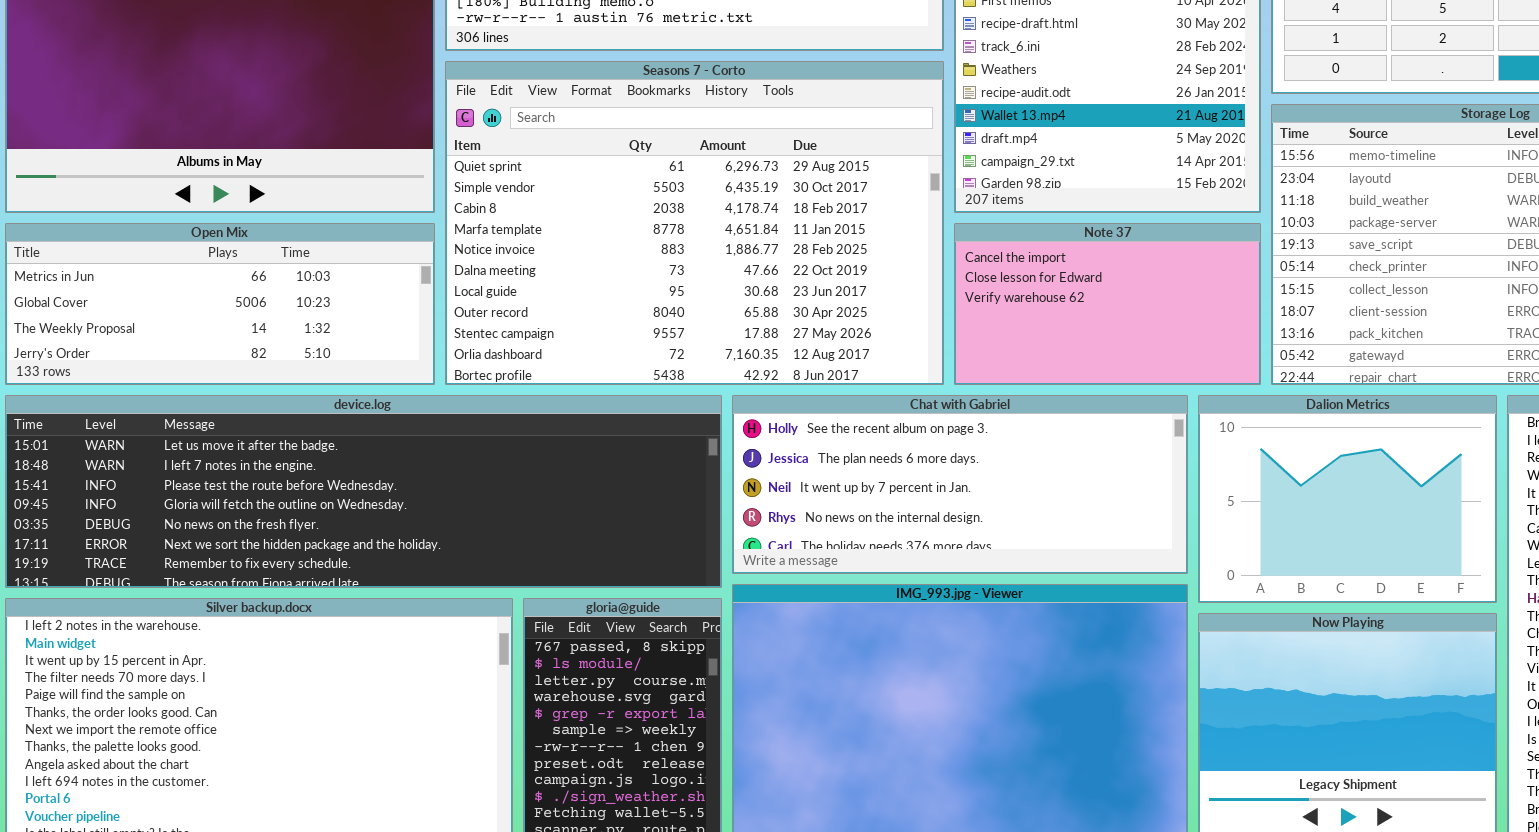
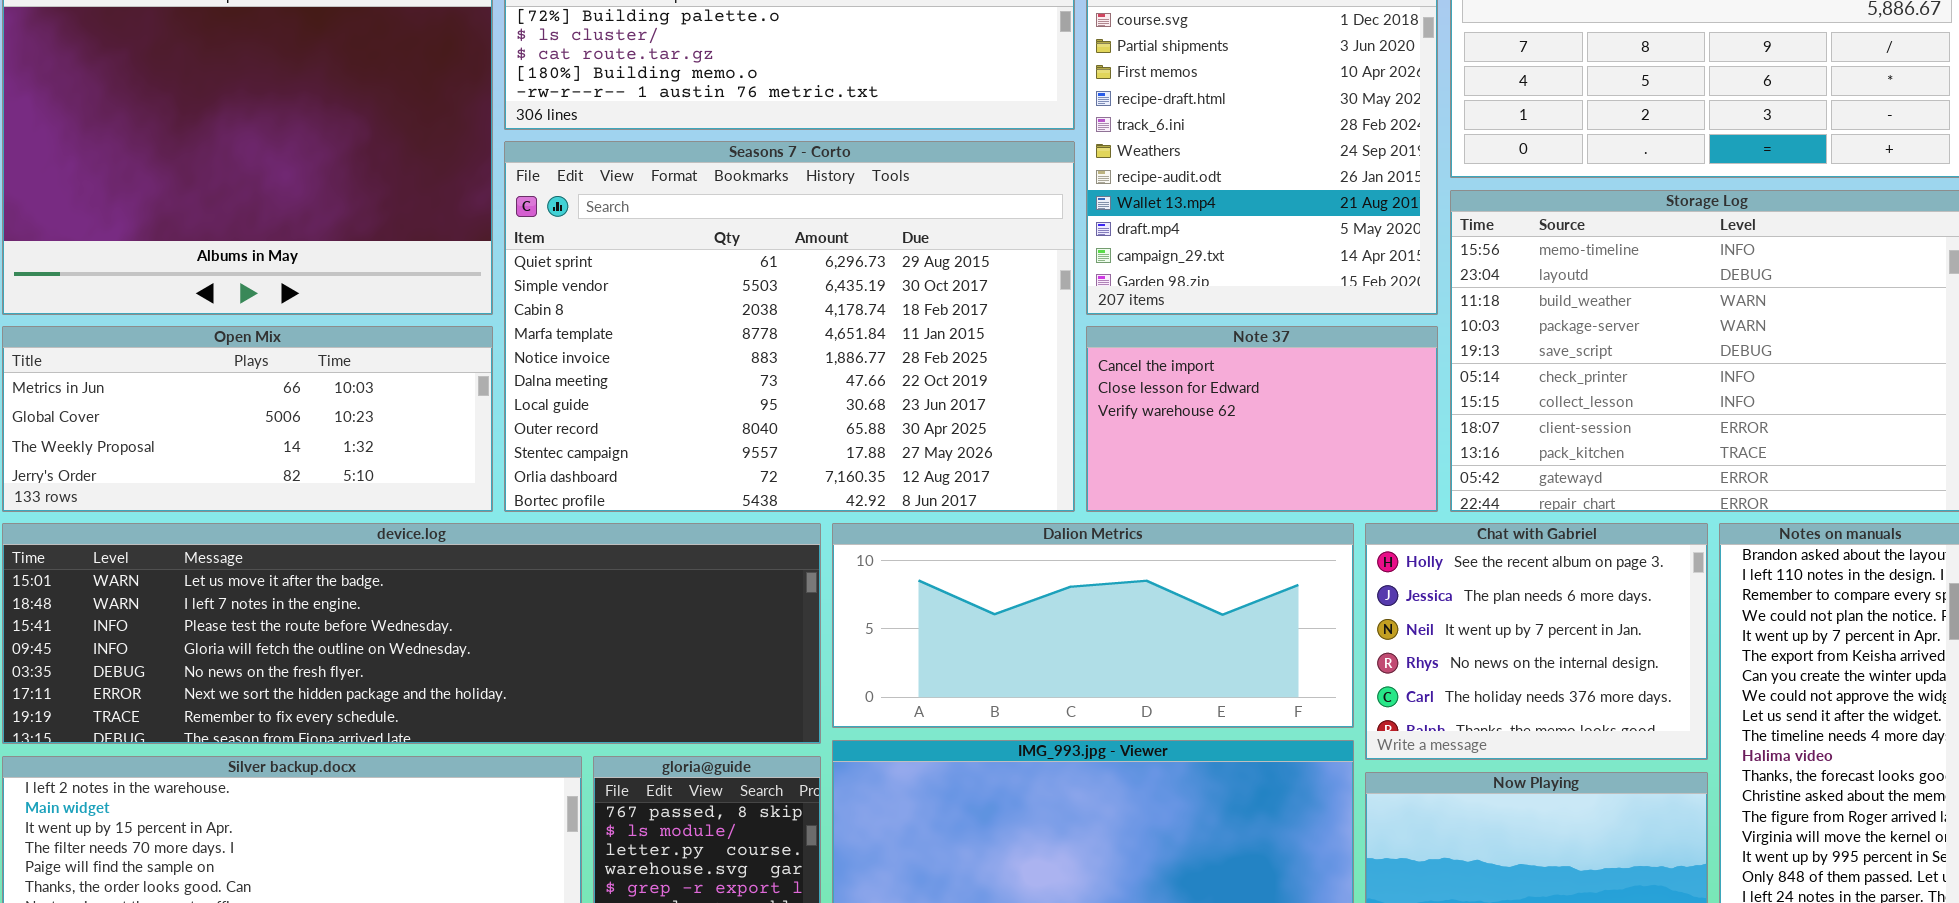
Chat with Gabriel: [732,395,1188,574] -> [1365,523,1708,760], moved, resized
Dalion Metrics: [1198,395,1497,603] -> [832,523,1354,728], moved, resized

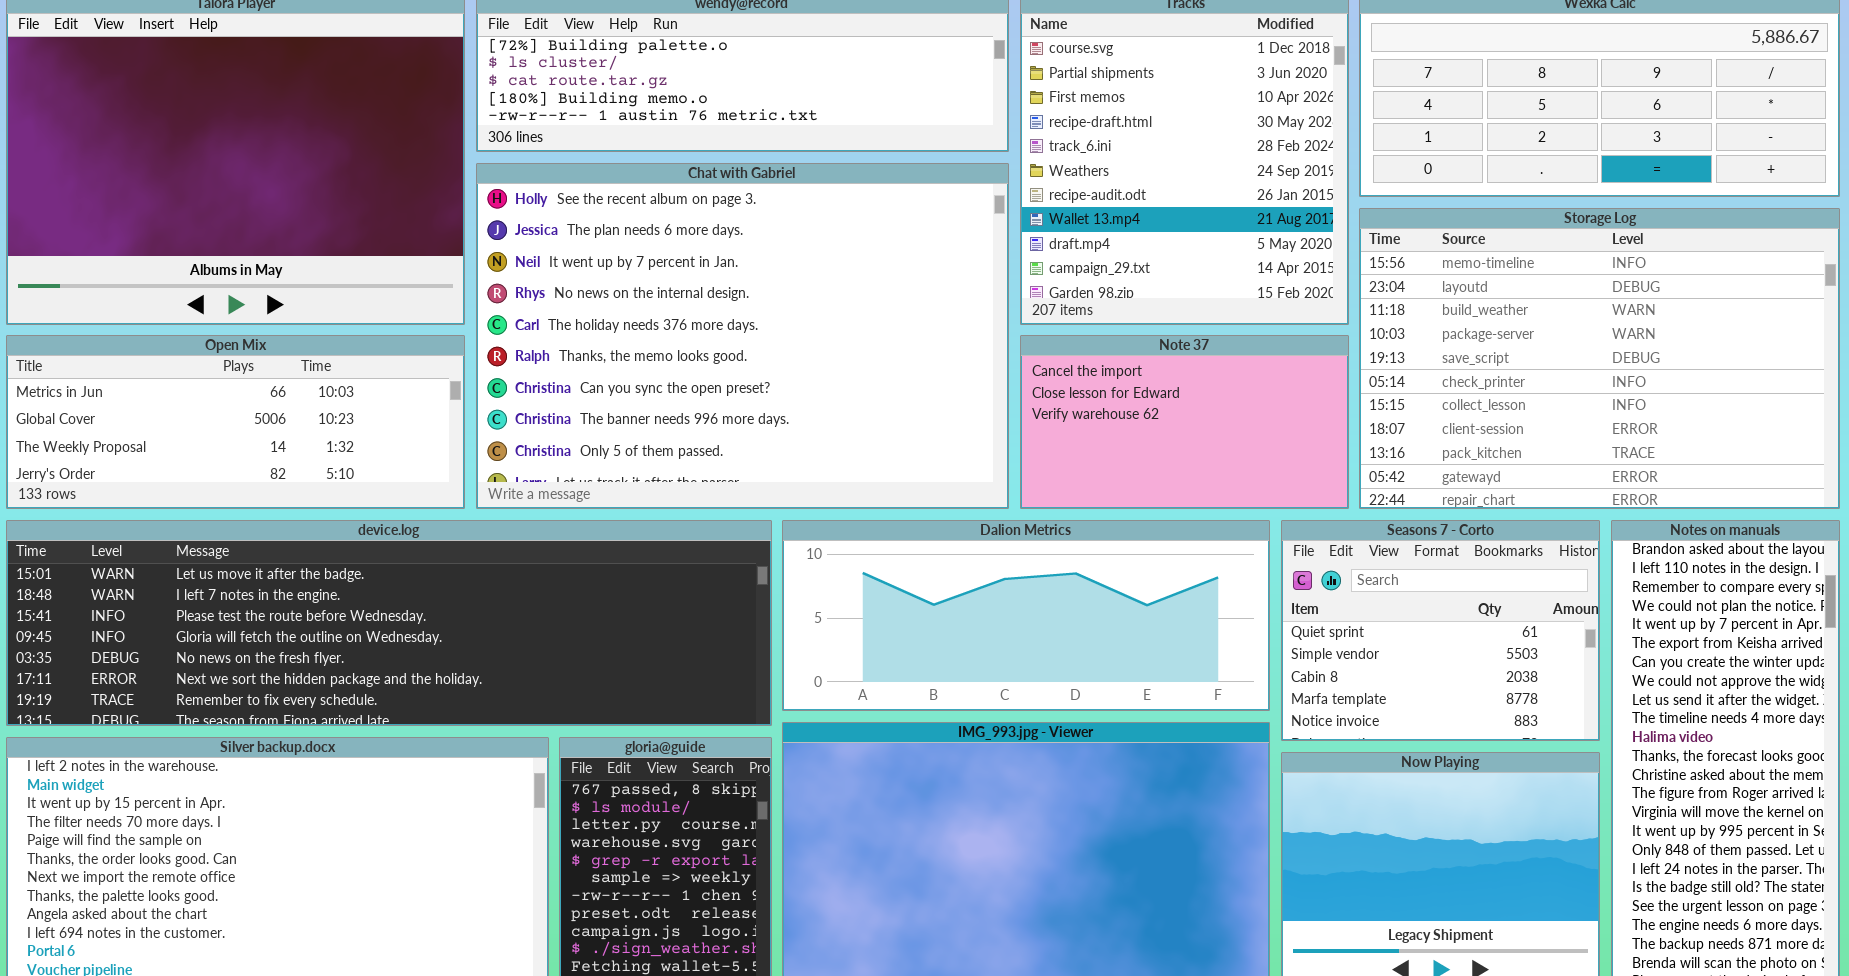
Seasons 7 - Corto: [504,141,1075,512] -> [1281,520,1600,741], moved, resized
Chat with Gabriel: [1365,523,1708,760] -> [476,163,1009,509], moved, resized

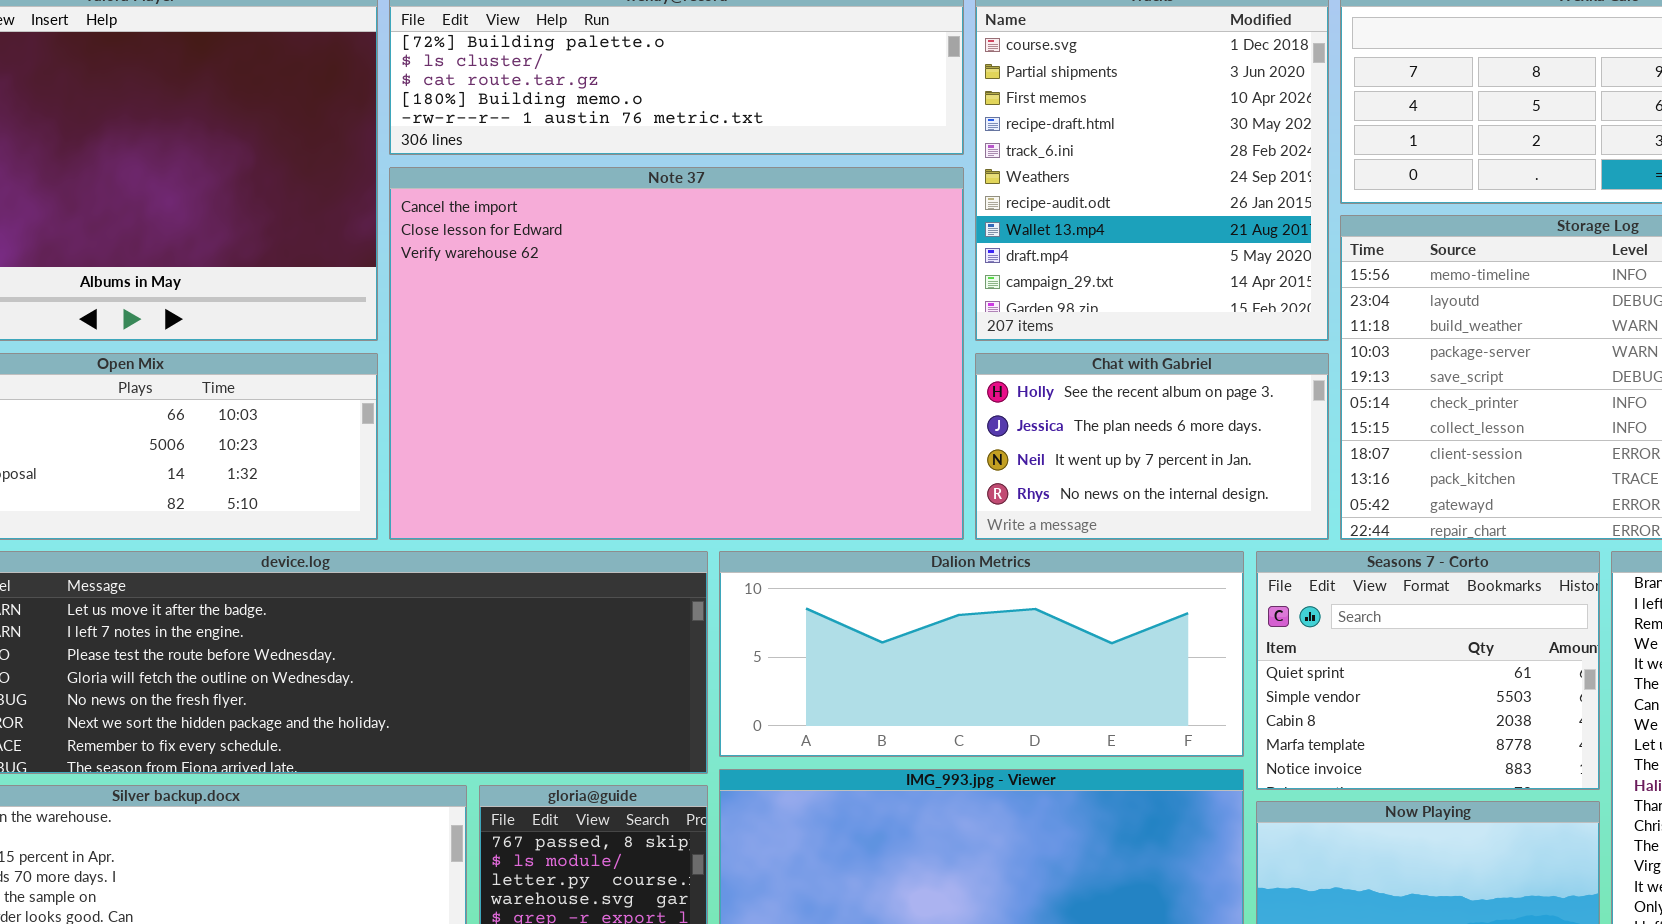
Chat with Gabriel: [476,163,1009,509] -> [975,353,1329,540], moved, resized
Note 37: [1020,335,1349,509] -> [389,167,964,540], moved, resized

